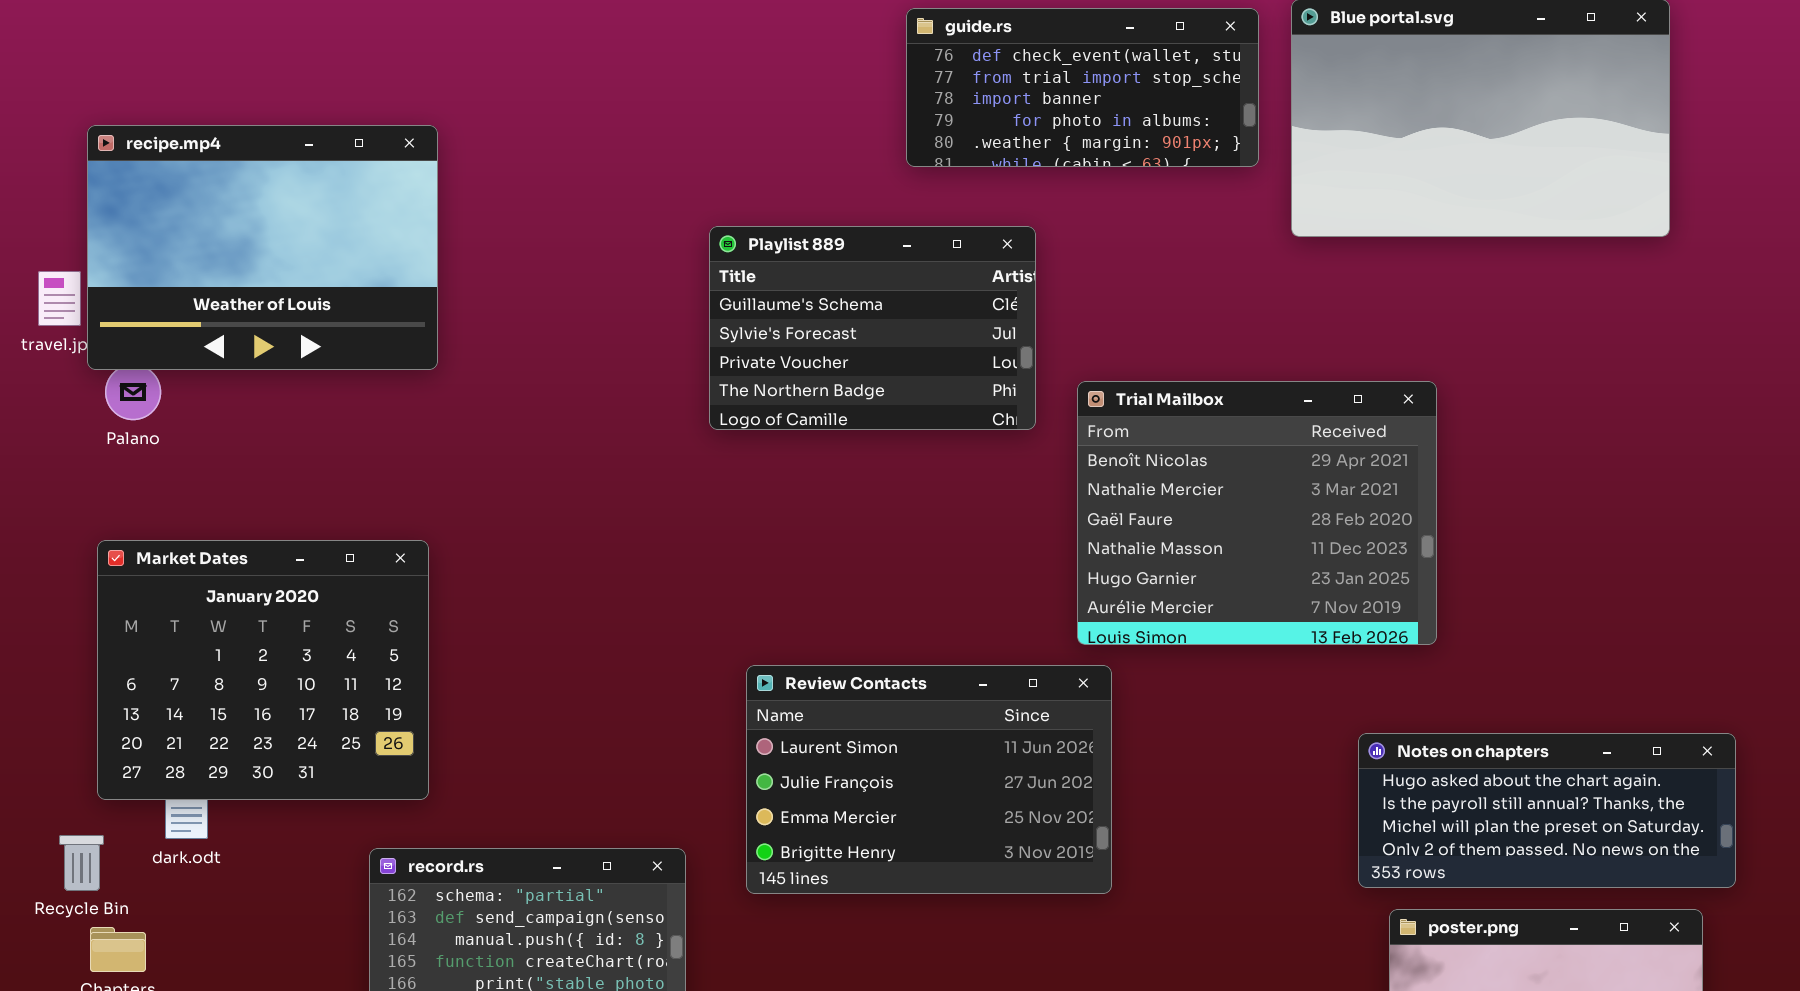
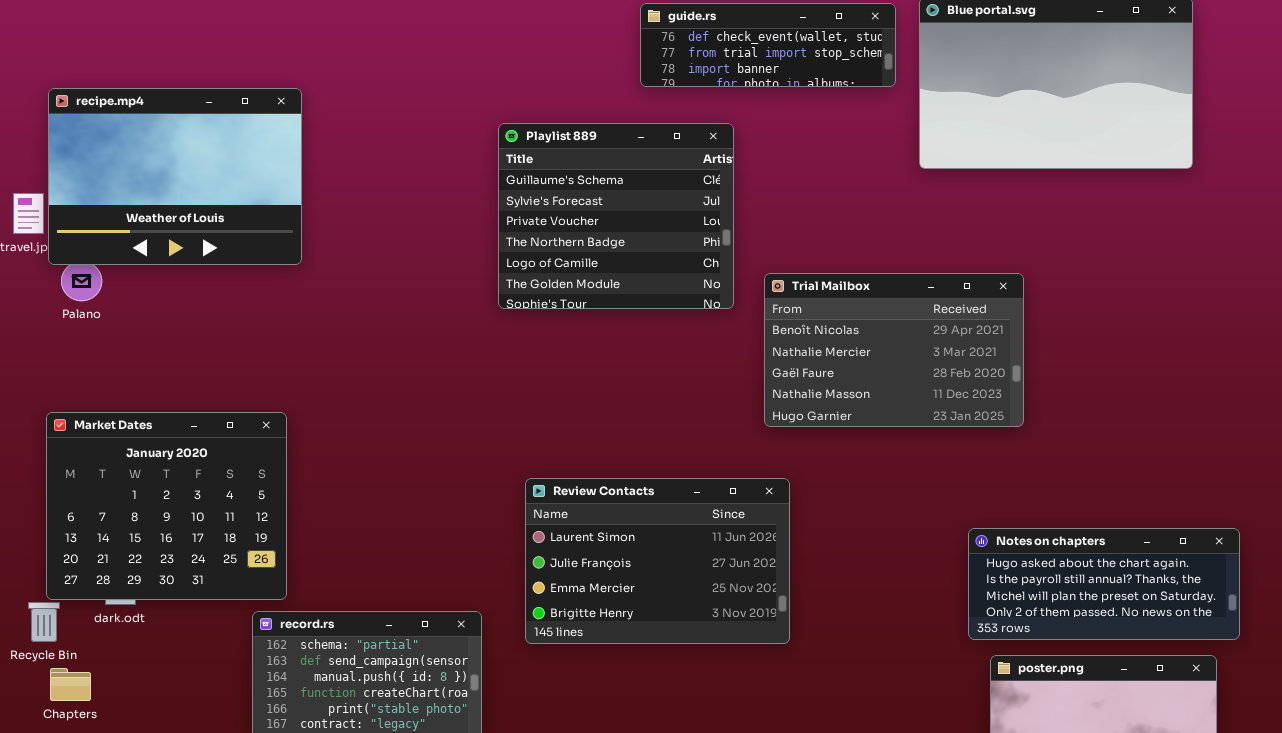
guide.rs: [906,8,1259,167] -> [640,3,896,87], resized
Playlist 889: [709,226,1036,430] -> [498,123,734,309], resized
Trial Mailbox: [1077,381,1437,645] -> [764,273,1024,427], resized
Market Dates: [97,540,429,800] -> [46,412,287,600], moved

